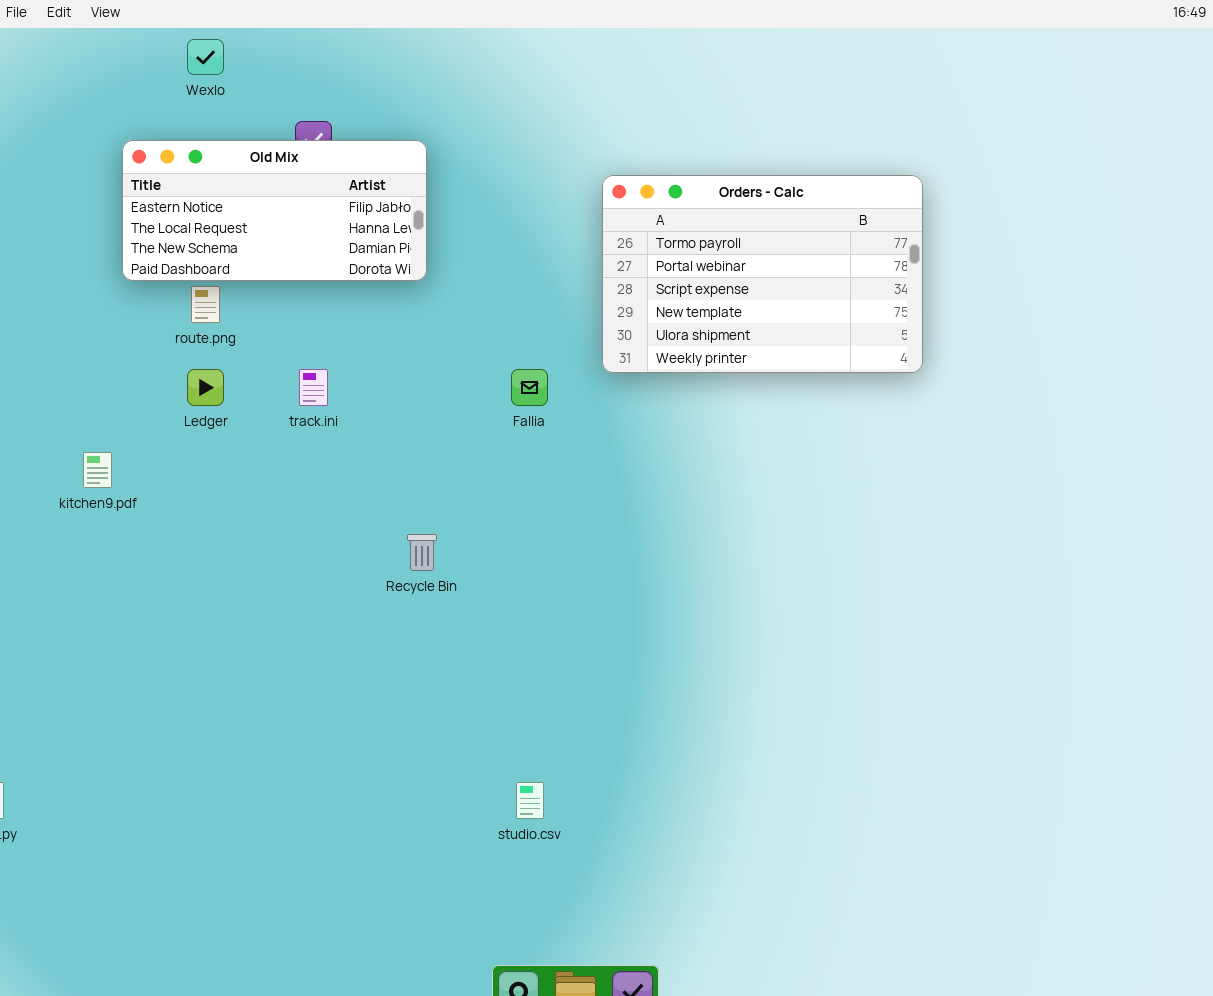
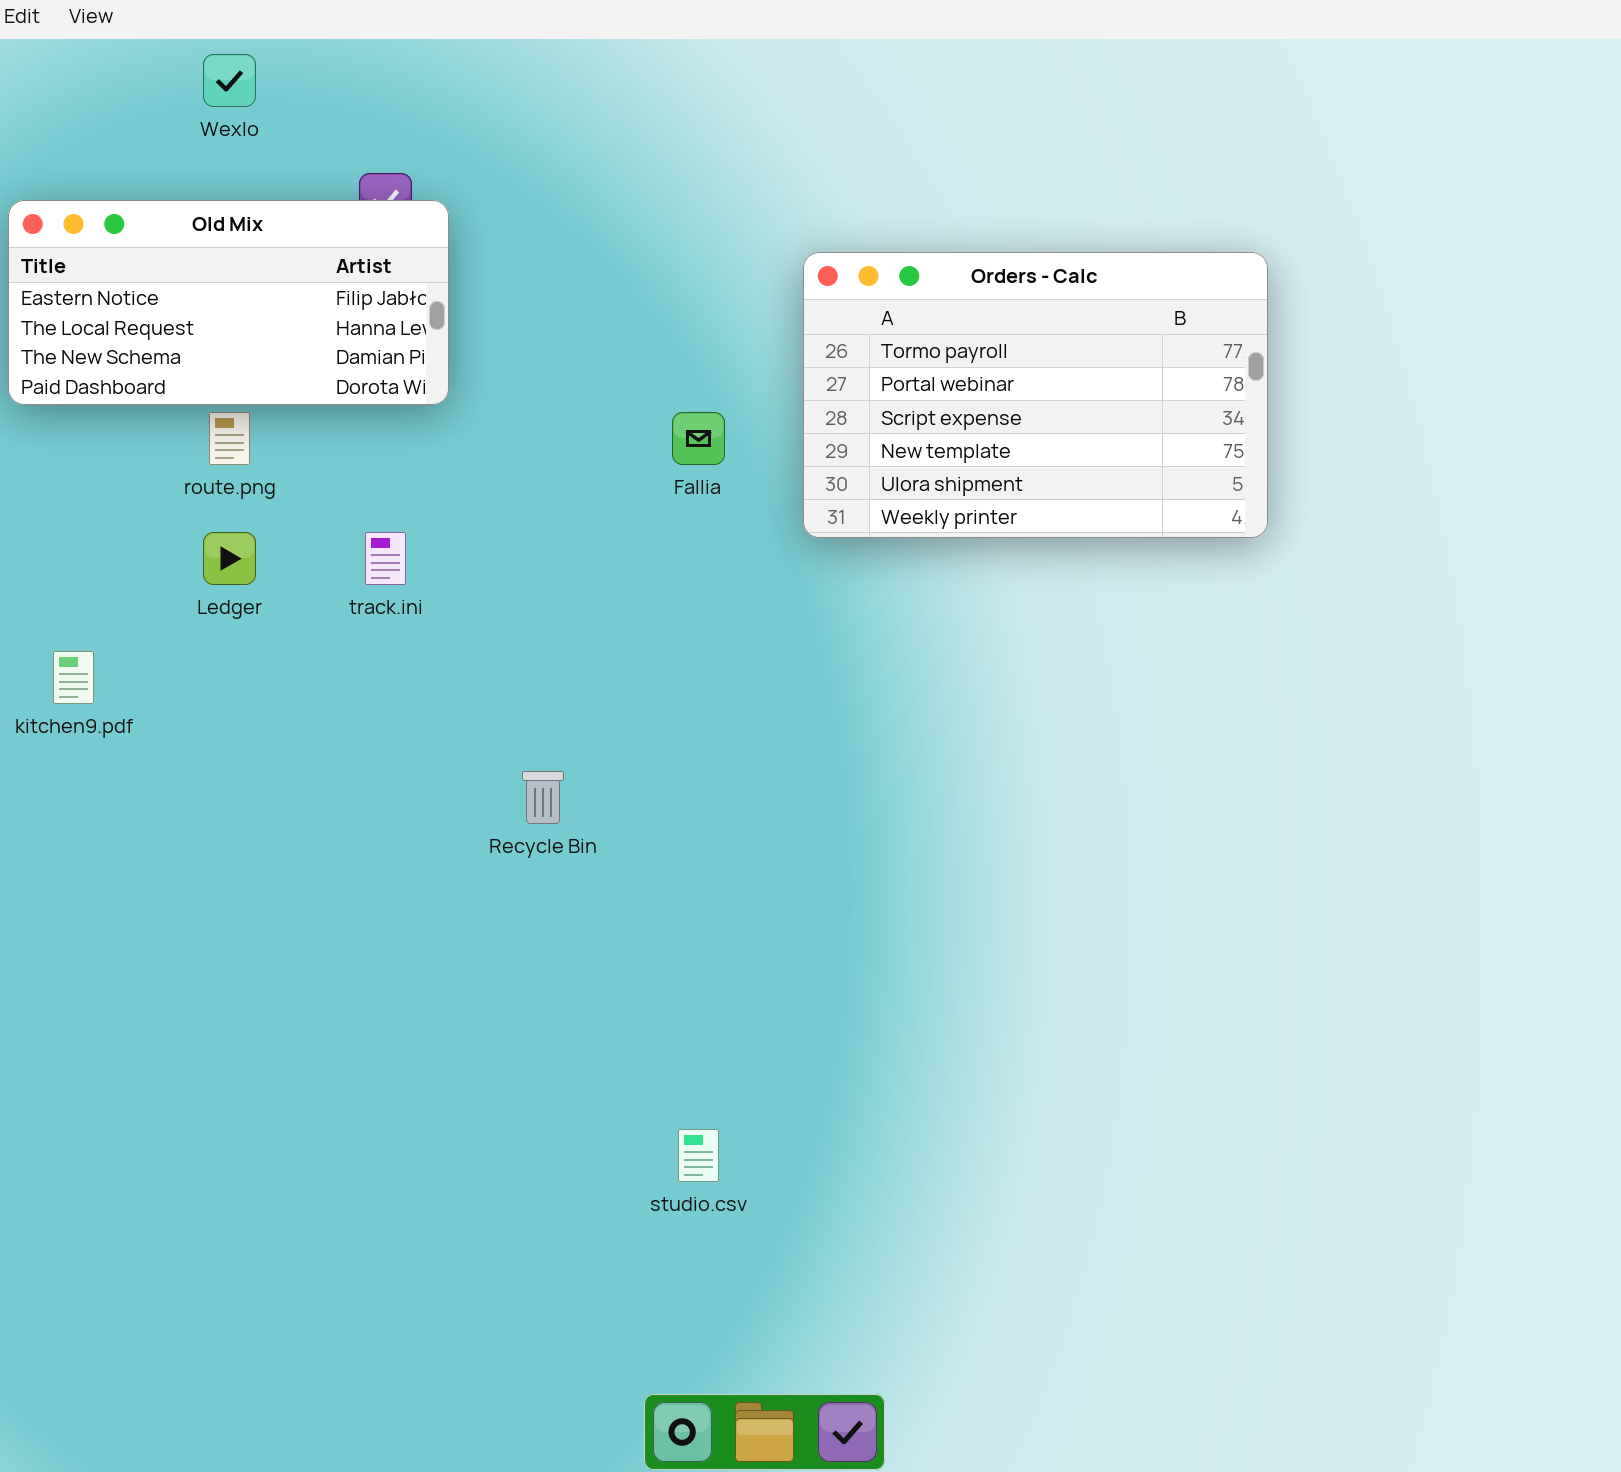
Old Mix: [122,140,427,281] -> [8,200,449,405], moved
Fallia: [511,369,548,406] -> [672,412,725,465], moved

